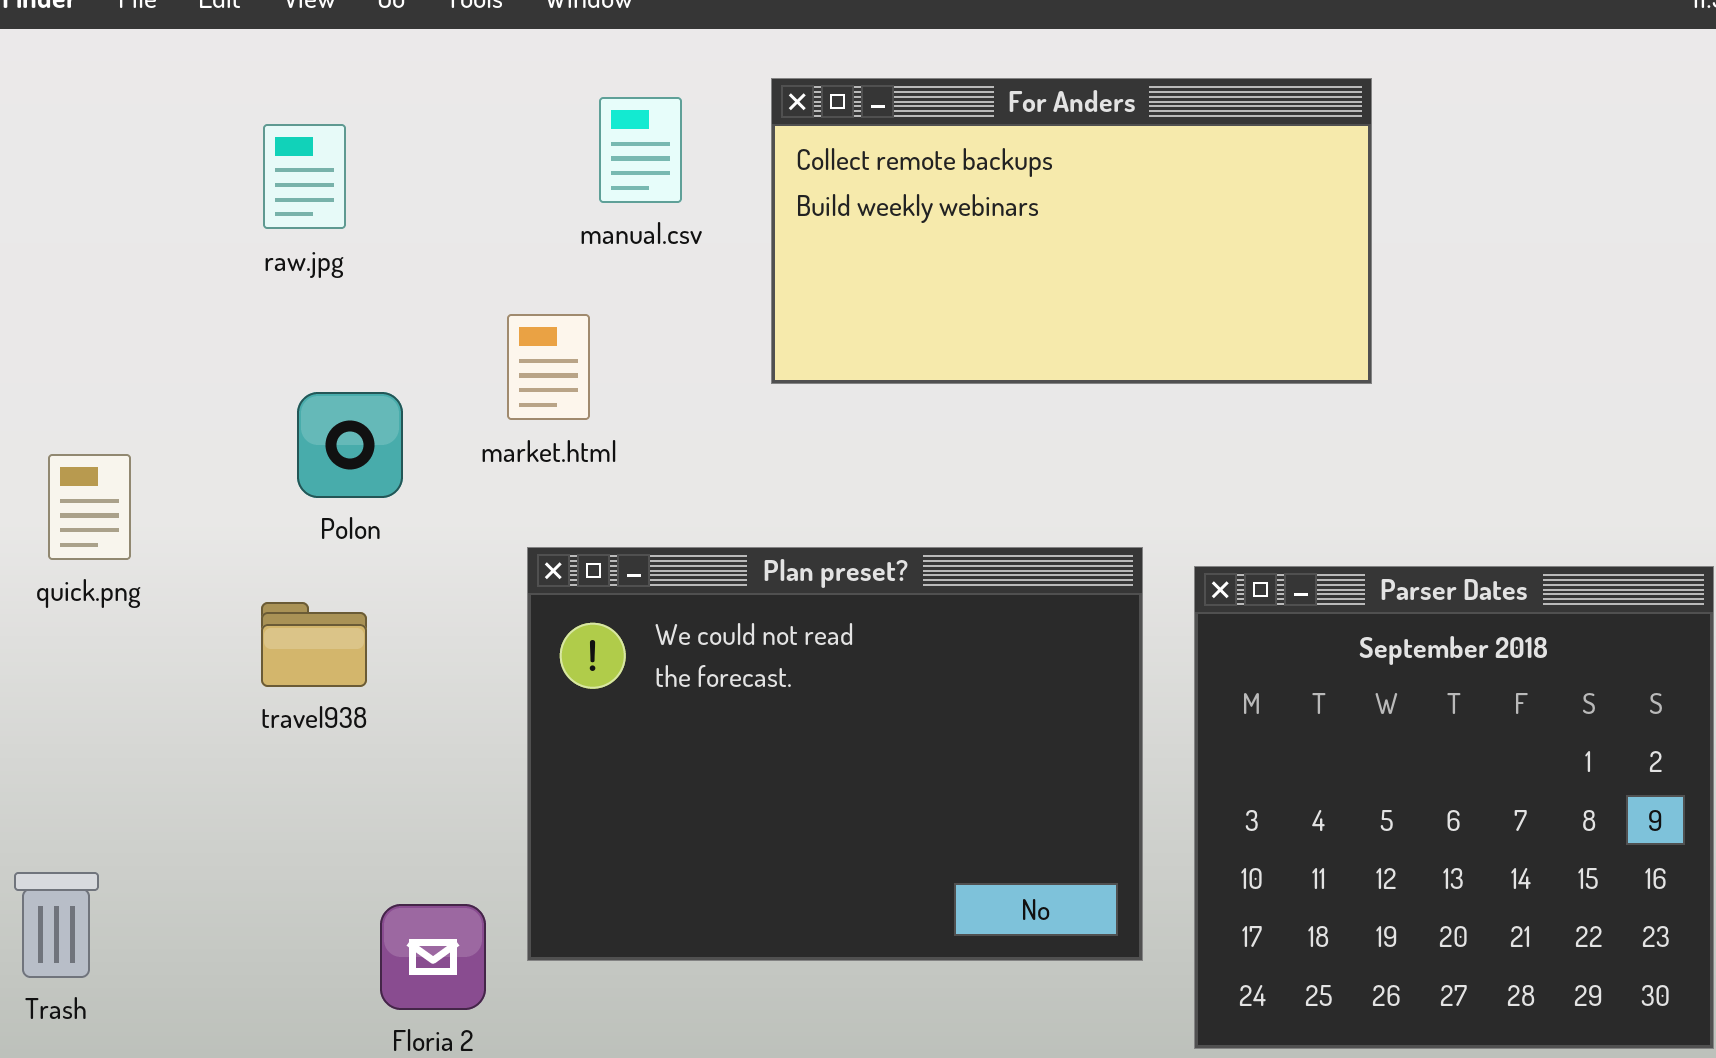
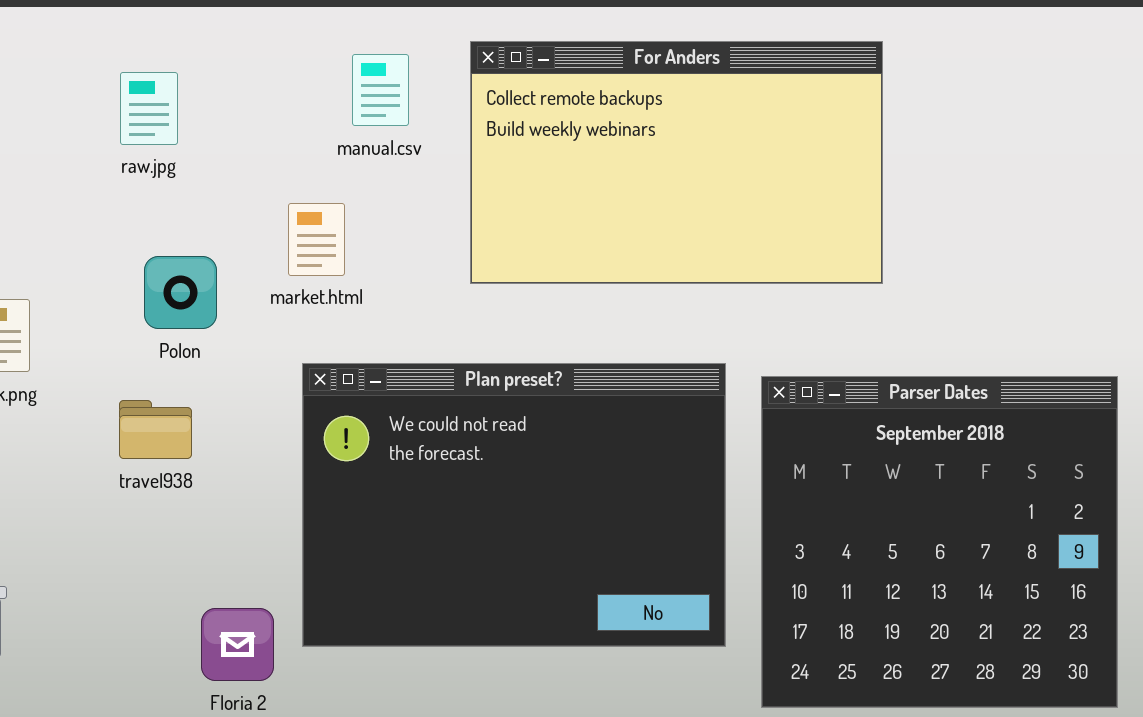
For Anders: [771,78,1372,384] -> [470,41,883,284], resized

